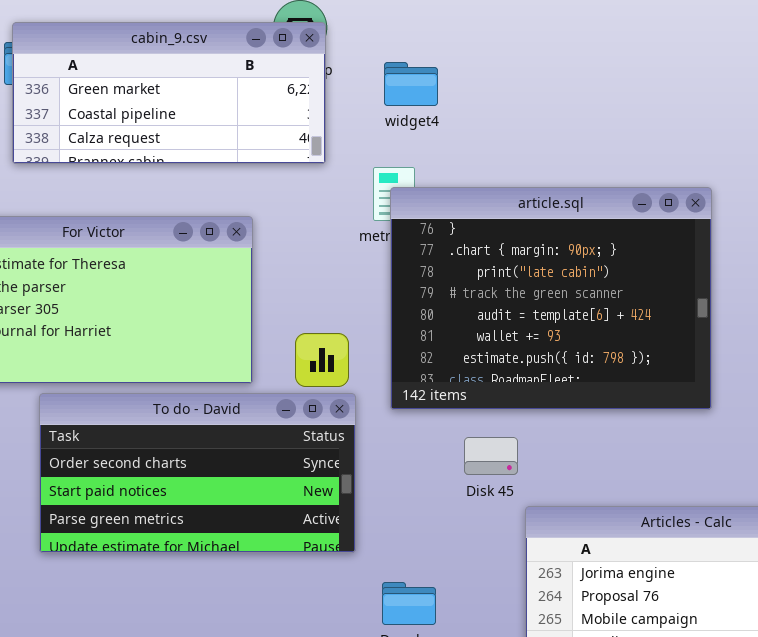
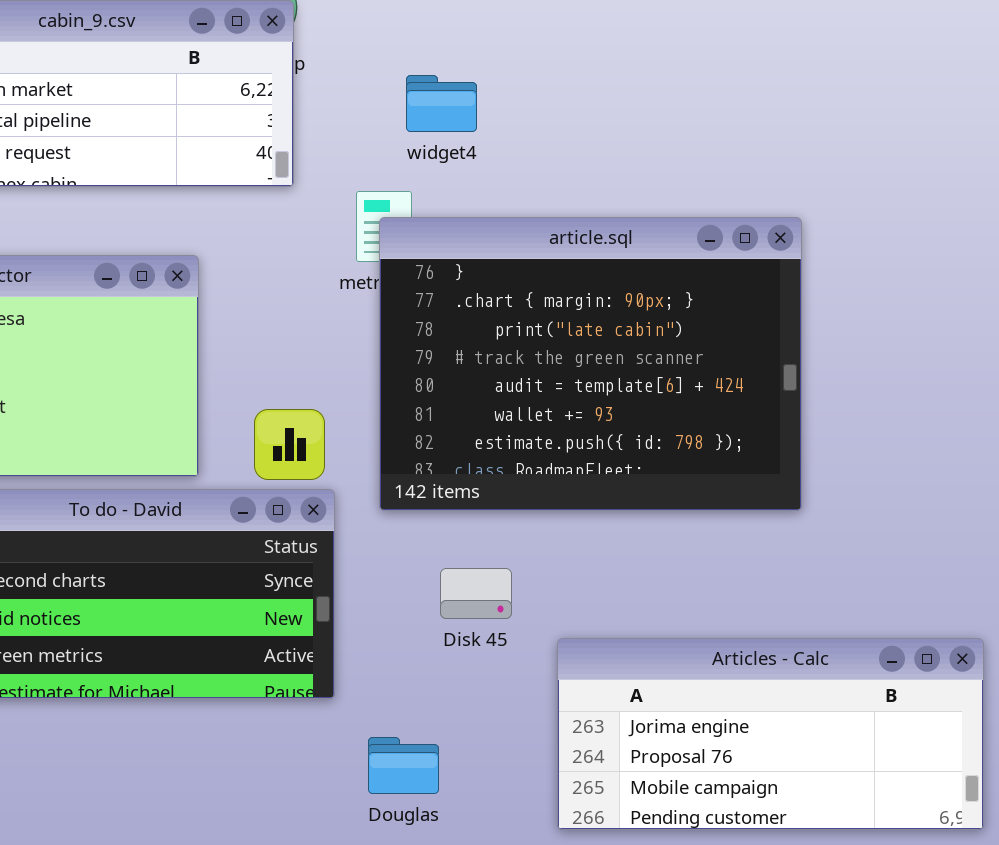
widget4: [384,62,438,106] -> [406,75,477,132], moved
Disk 45: [464,437,518,475] -> [440,568,512,619], moved

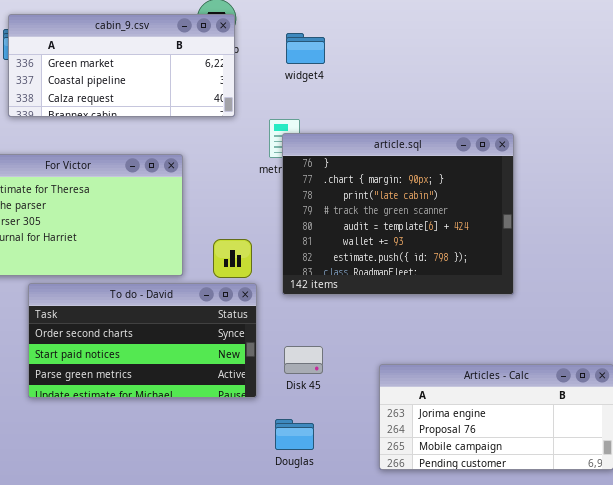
widget4: [406,75,477,132] -> [286,33,325,64], moved
Disk 45: [440,568,512,619] -> [284,346,323,374], moved

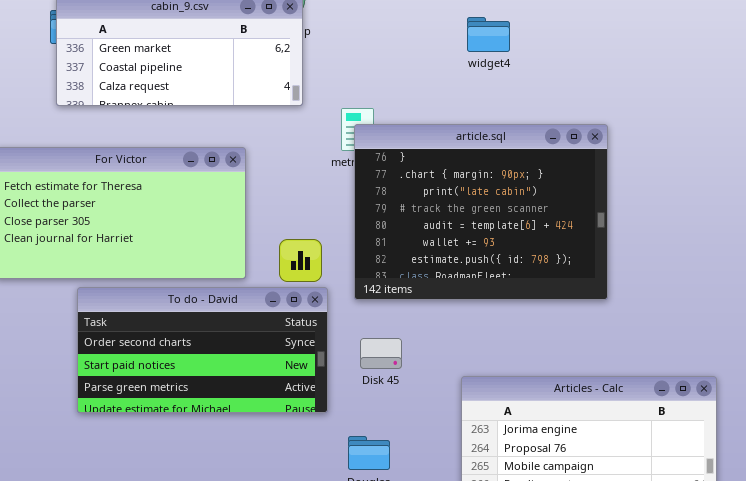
widget4: [286,33,325,64] -> [467,17,510,52], moved
Disk 45: [284,346,323,374] -> [360,338,402,369], moved

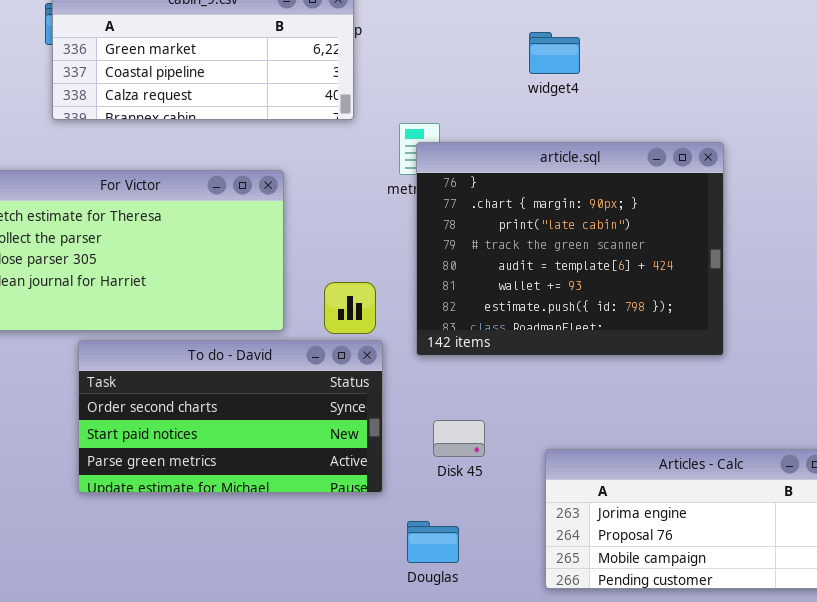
widget4: [467,17,510,52] -> [529,32,580,74], moved
Disk 45: [360,338,402,369] -> [433,420,485,457], moved

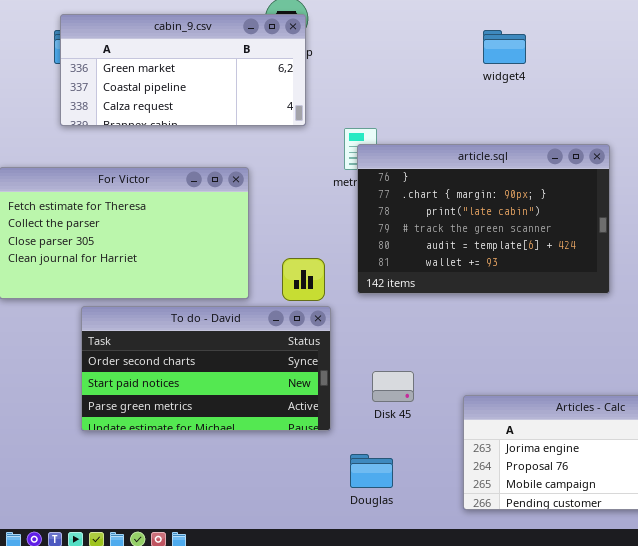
widget4: [529,32,580,74] -> [483,30,526,64], moved
article.sql: [416,142,724,356] -> [357,144,610,294], resized

